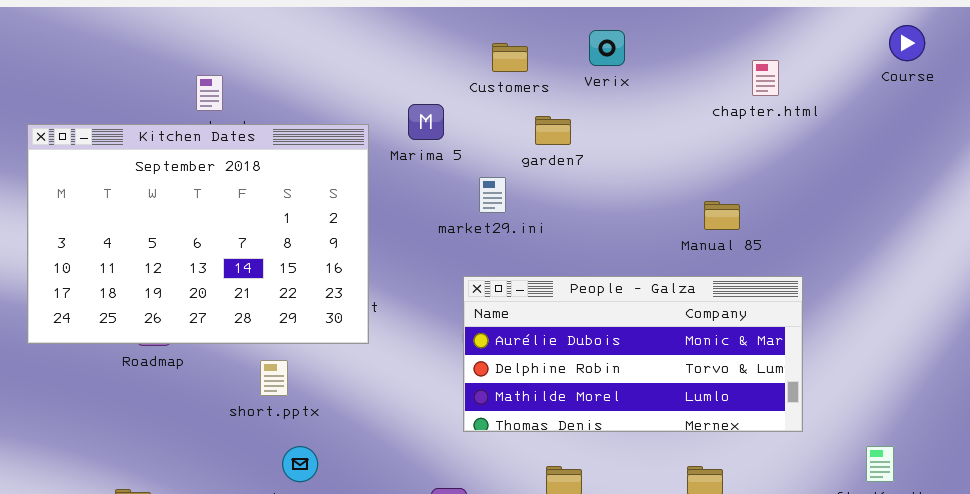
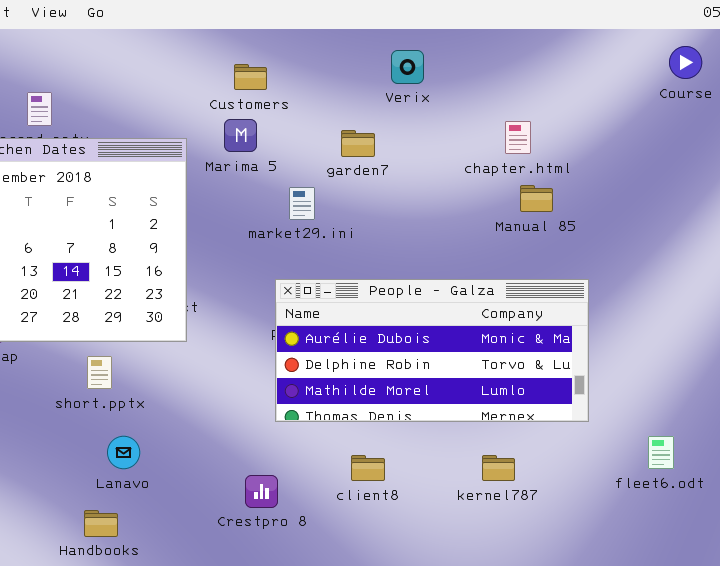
Customers: [492,43,528,72] -> [234,64,267,90], moved
chapter.html: [752,60,779,96] -> [505,121,531,154], moved
Manual 85: [704,201,740,230] -> [520,185,553,212], moved

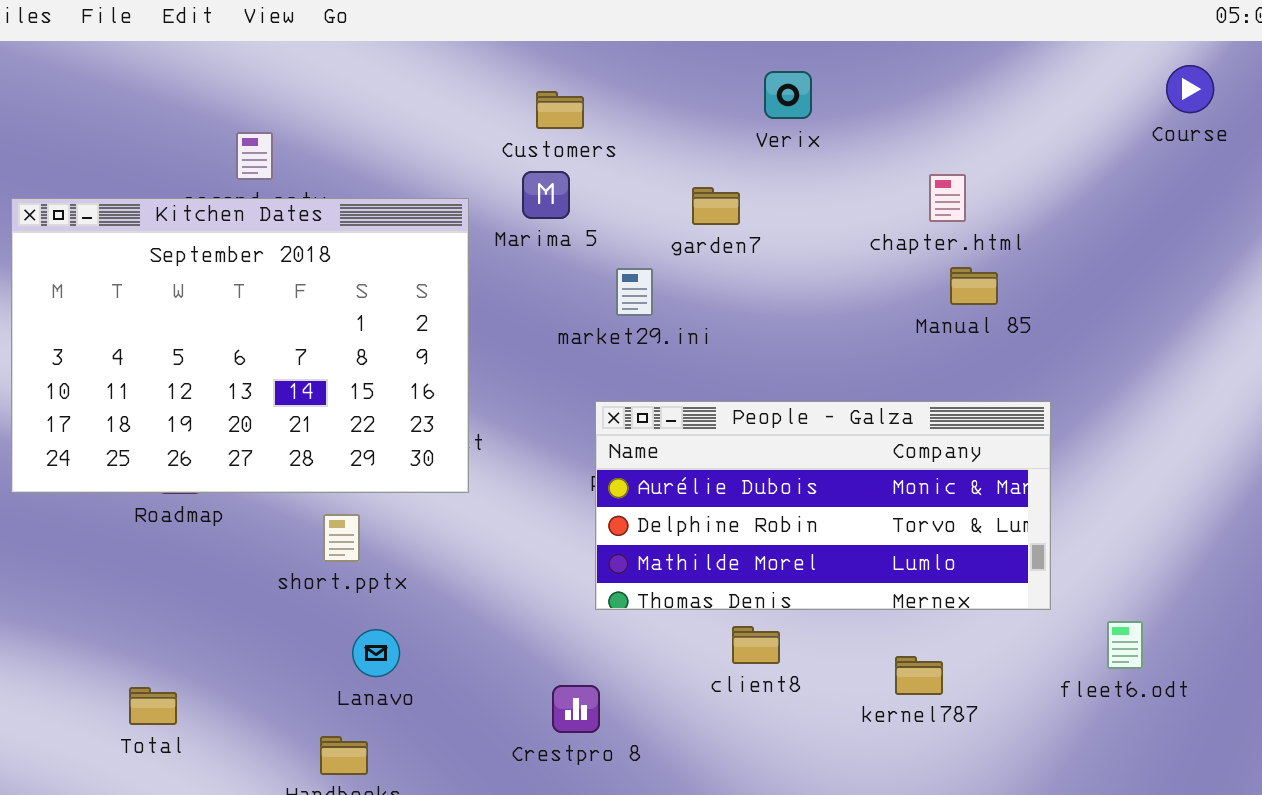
fleet6.odt: [648,436,674,469] -> [1107,621,1143,669], moved
client8: [351,455,385,481] -> [732,626,780,664], moved

